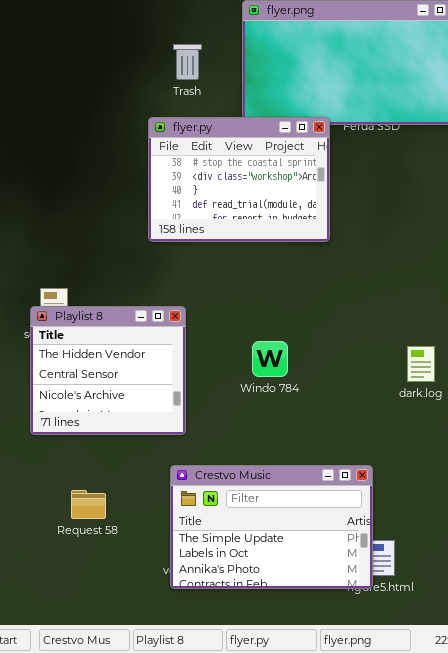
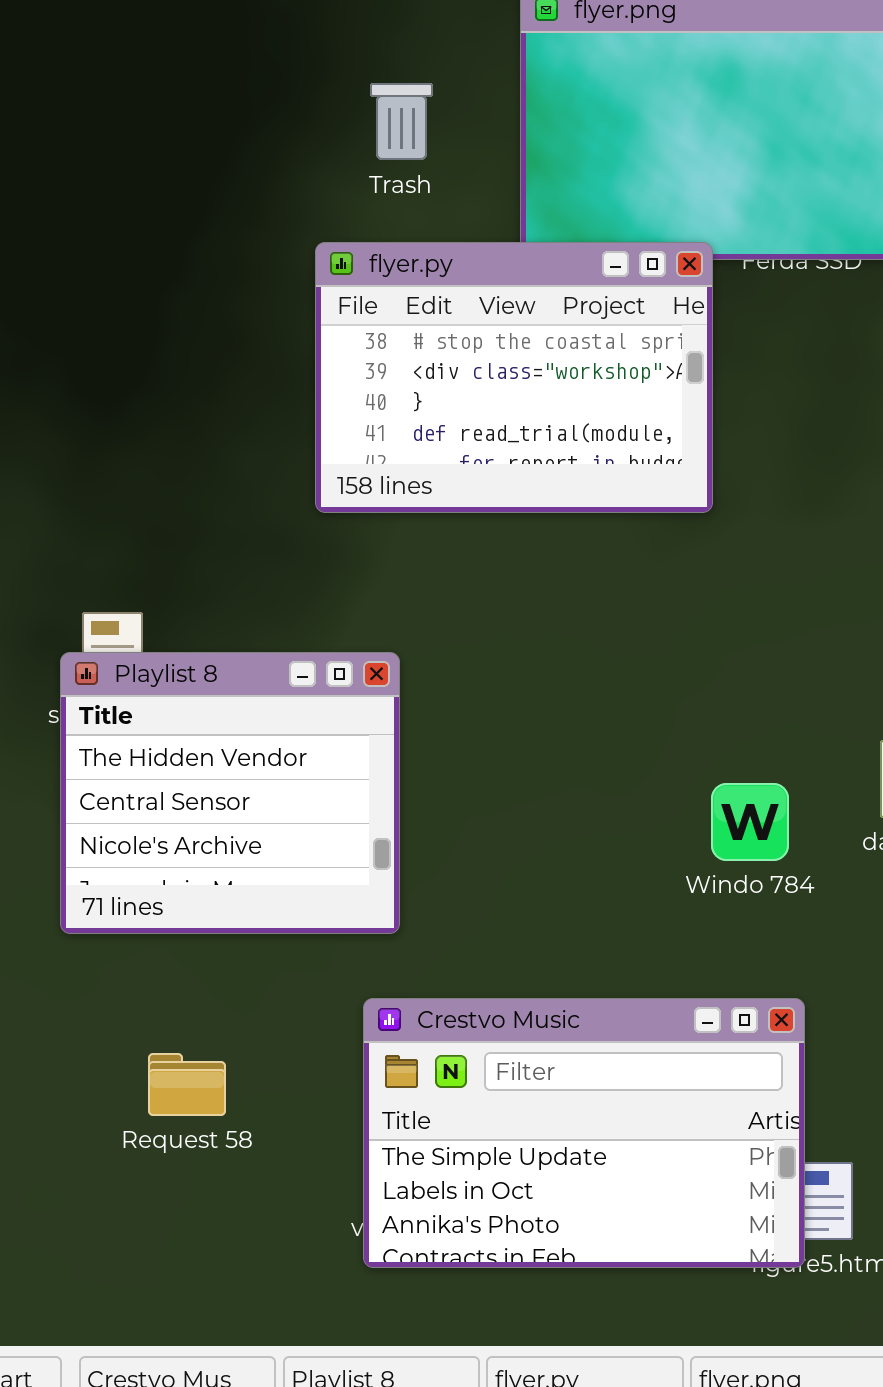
Windo 784: [252,341,288,377] -> [711,783,789,861], moved

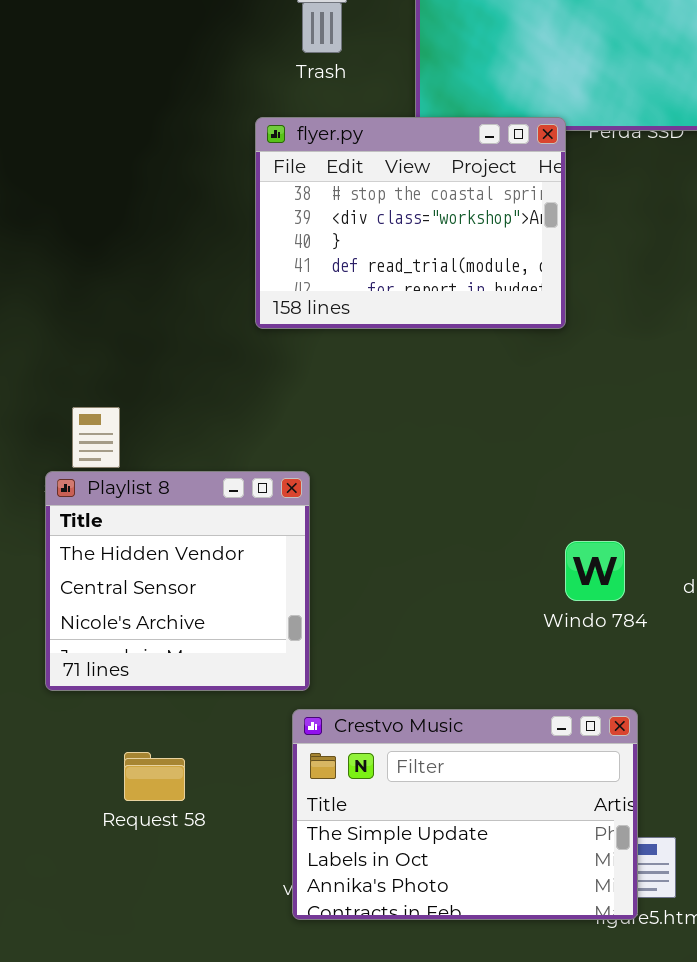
Playlist 8: [60,652,400,934] -> [45,471,310,691], moved

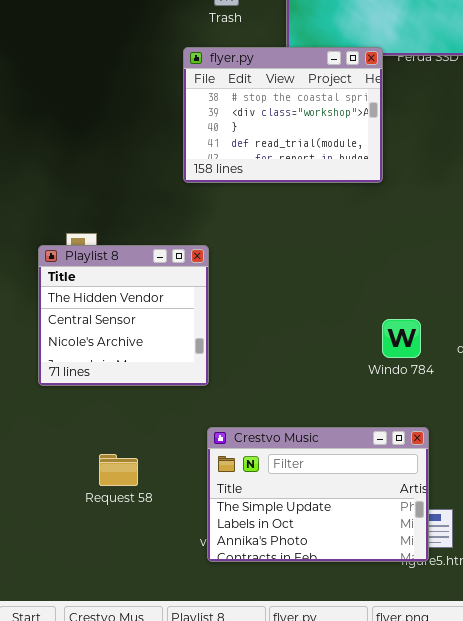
Playlist 8: [45,471,310,691] -> [38,245,209,386], moved

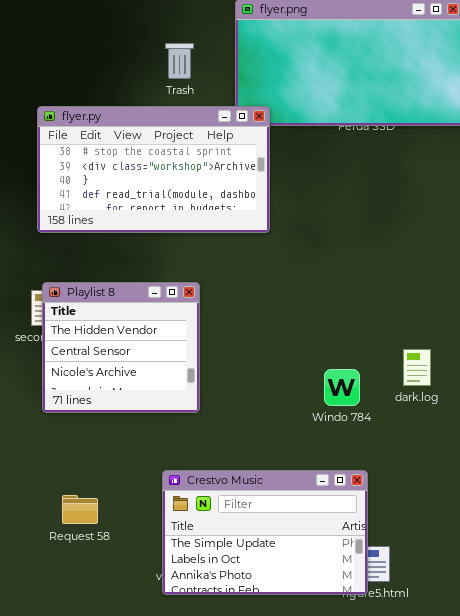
flyer.py: [183,47,383,183] -> [37,106,270,233], moved, resized
Playlist 8: [38,245,209,386] -> [42,282,200,413], moved

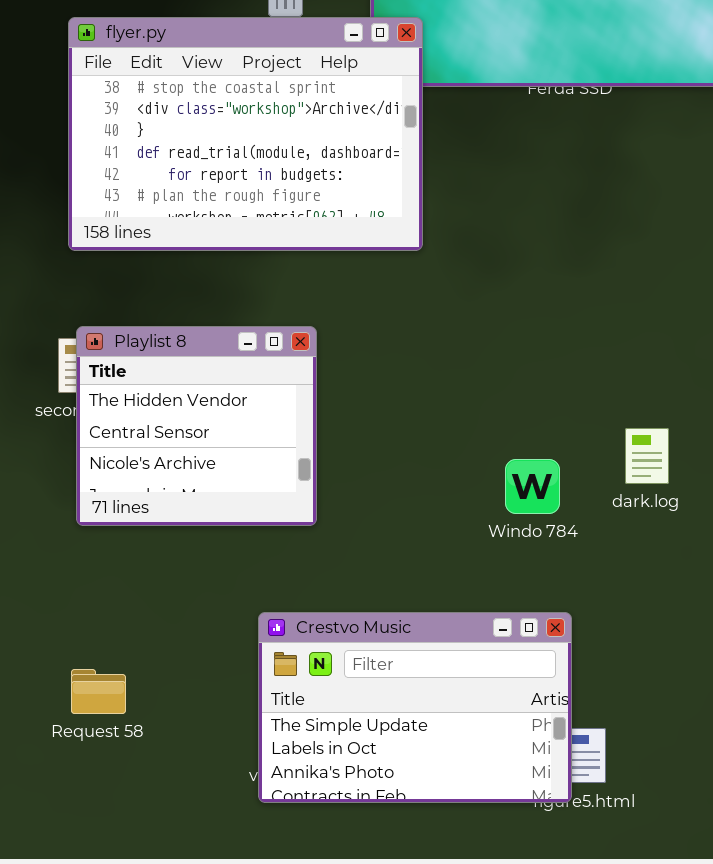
flyer.py: [37,106,270,233] -> [68,17,423,251], resized
Request 58: [62,495,98,524] -> [71,669,126,714], moved

